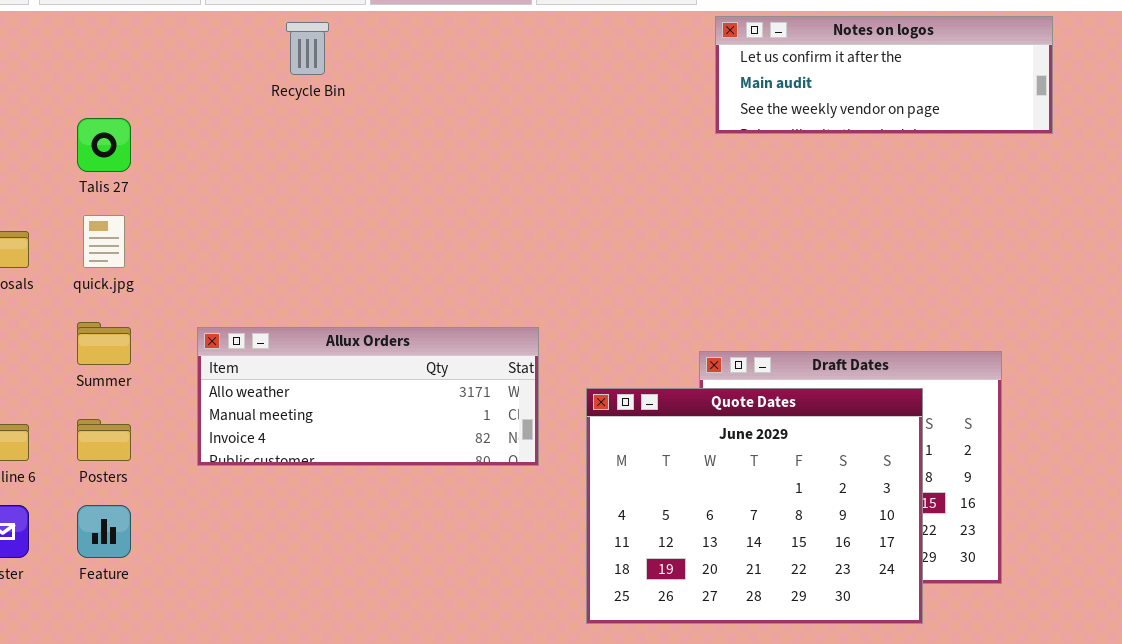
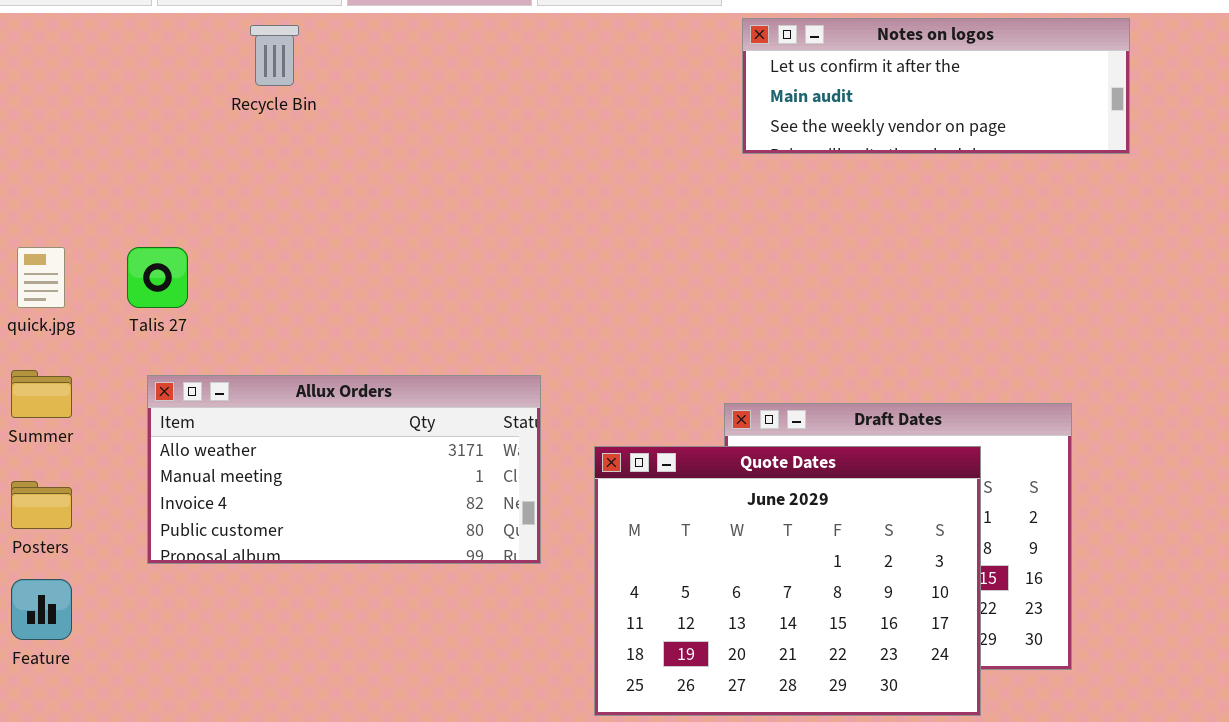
Talis 27: [77,118,131,172] -> [127,247,188,308], moved
Allux Orders: [197,327,539,466] -> [147,375,541,564], resized

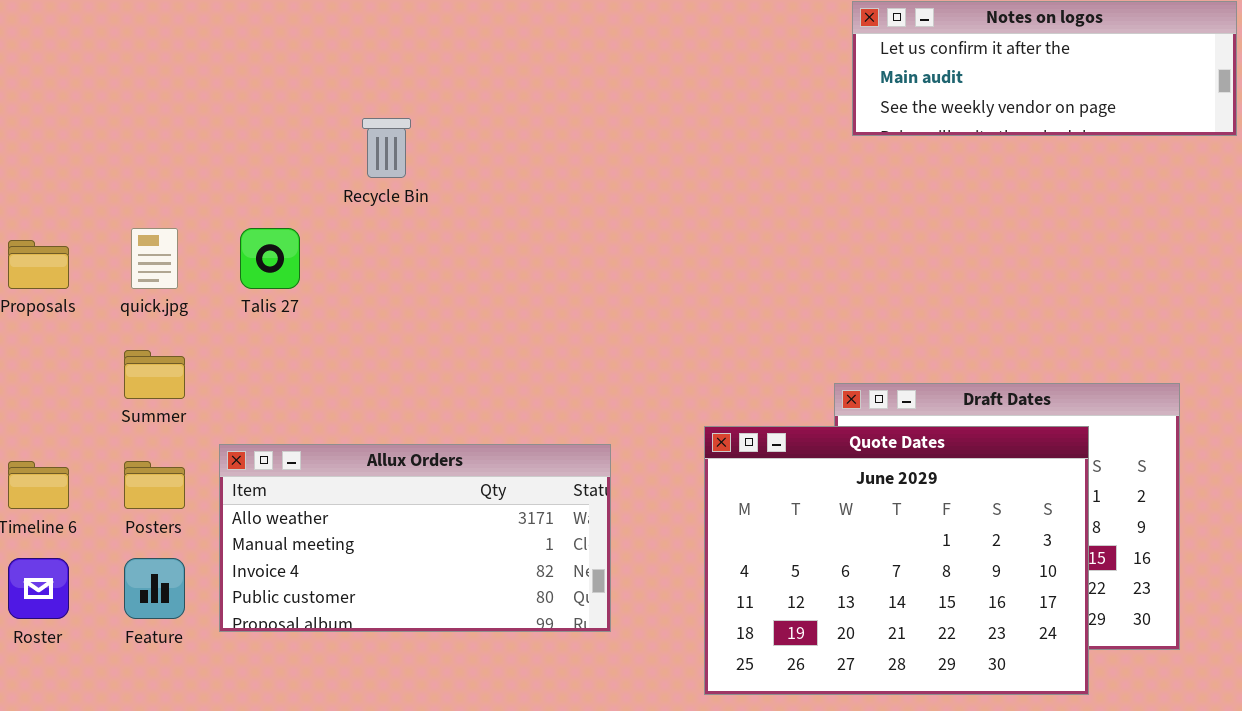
Recycle Bin: [250,25,299,86] -> [362,118,411,178], moved
Allux Orders: [147,375,541,564] -> [219,444,611,632], moved

